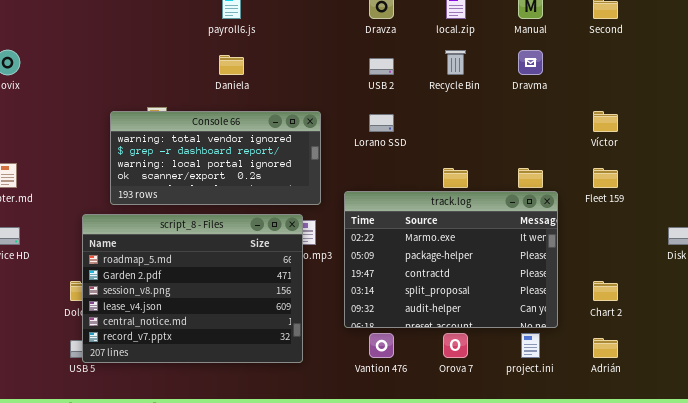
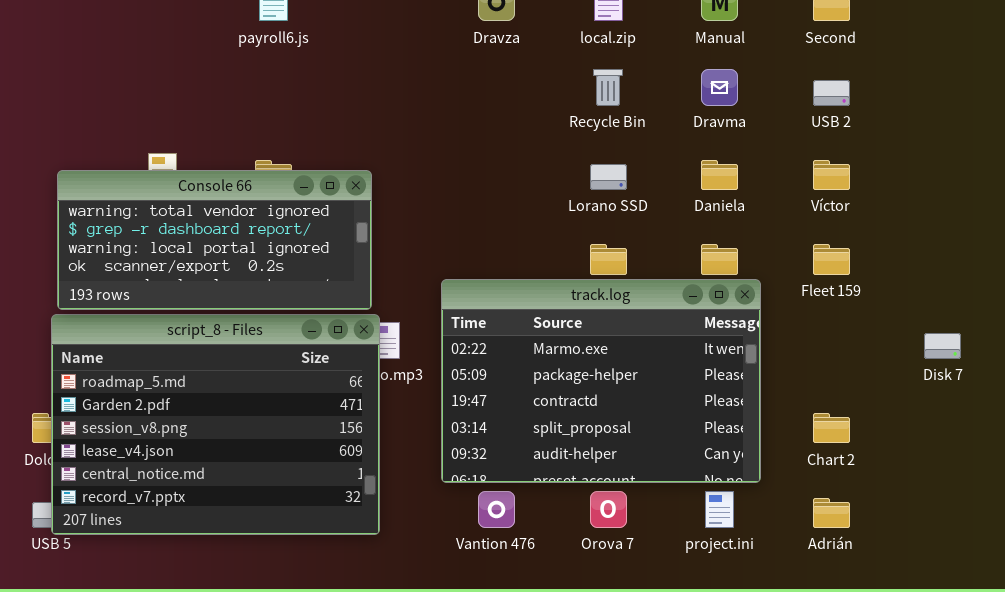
Daniela: [219,55,244,75] -> [701,160,738,190], moved
USB 2: [369,58,394,75] -> [813,80,850,106], moved
Console 66: [110,111,321,205] -> [57,170,372,310], moved
Lorano SSD: [369,114,394,132] -> [590,164,627,190], moved

